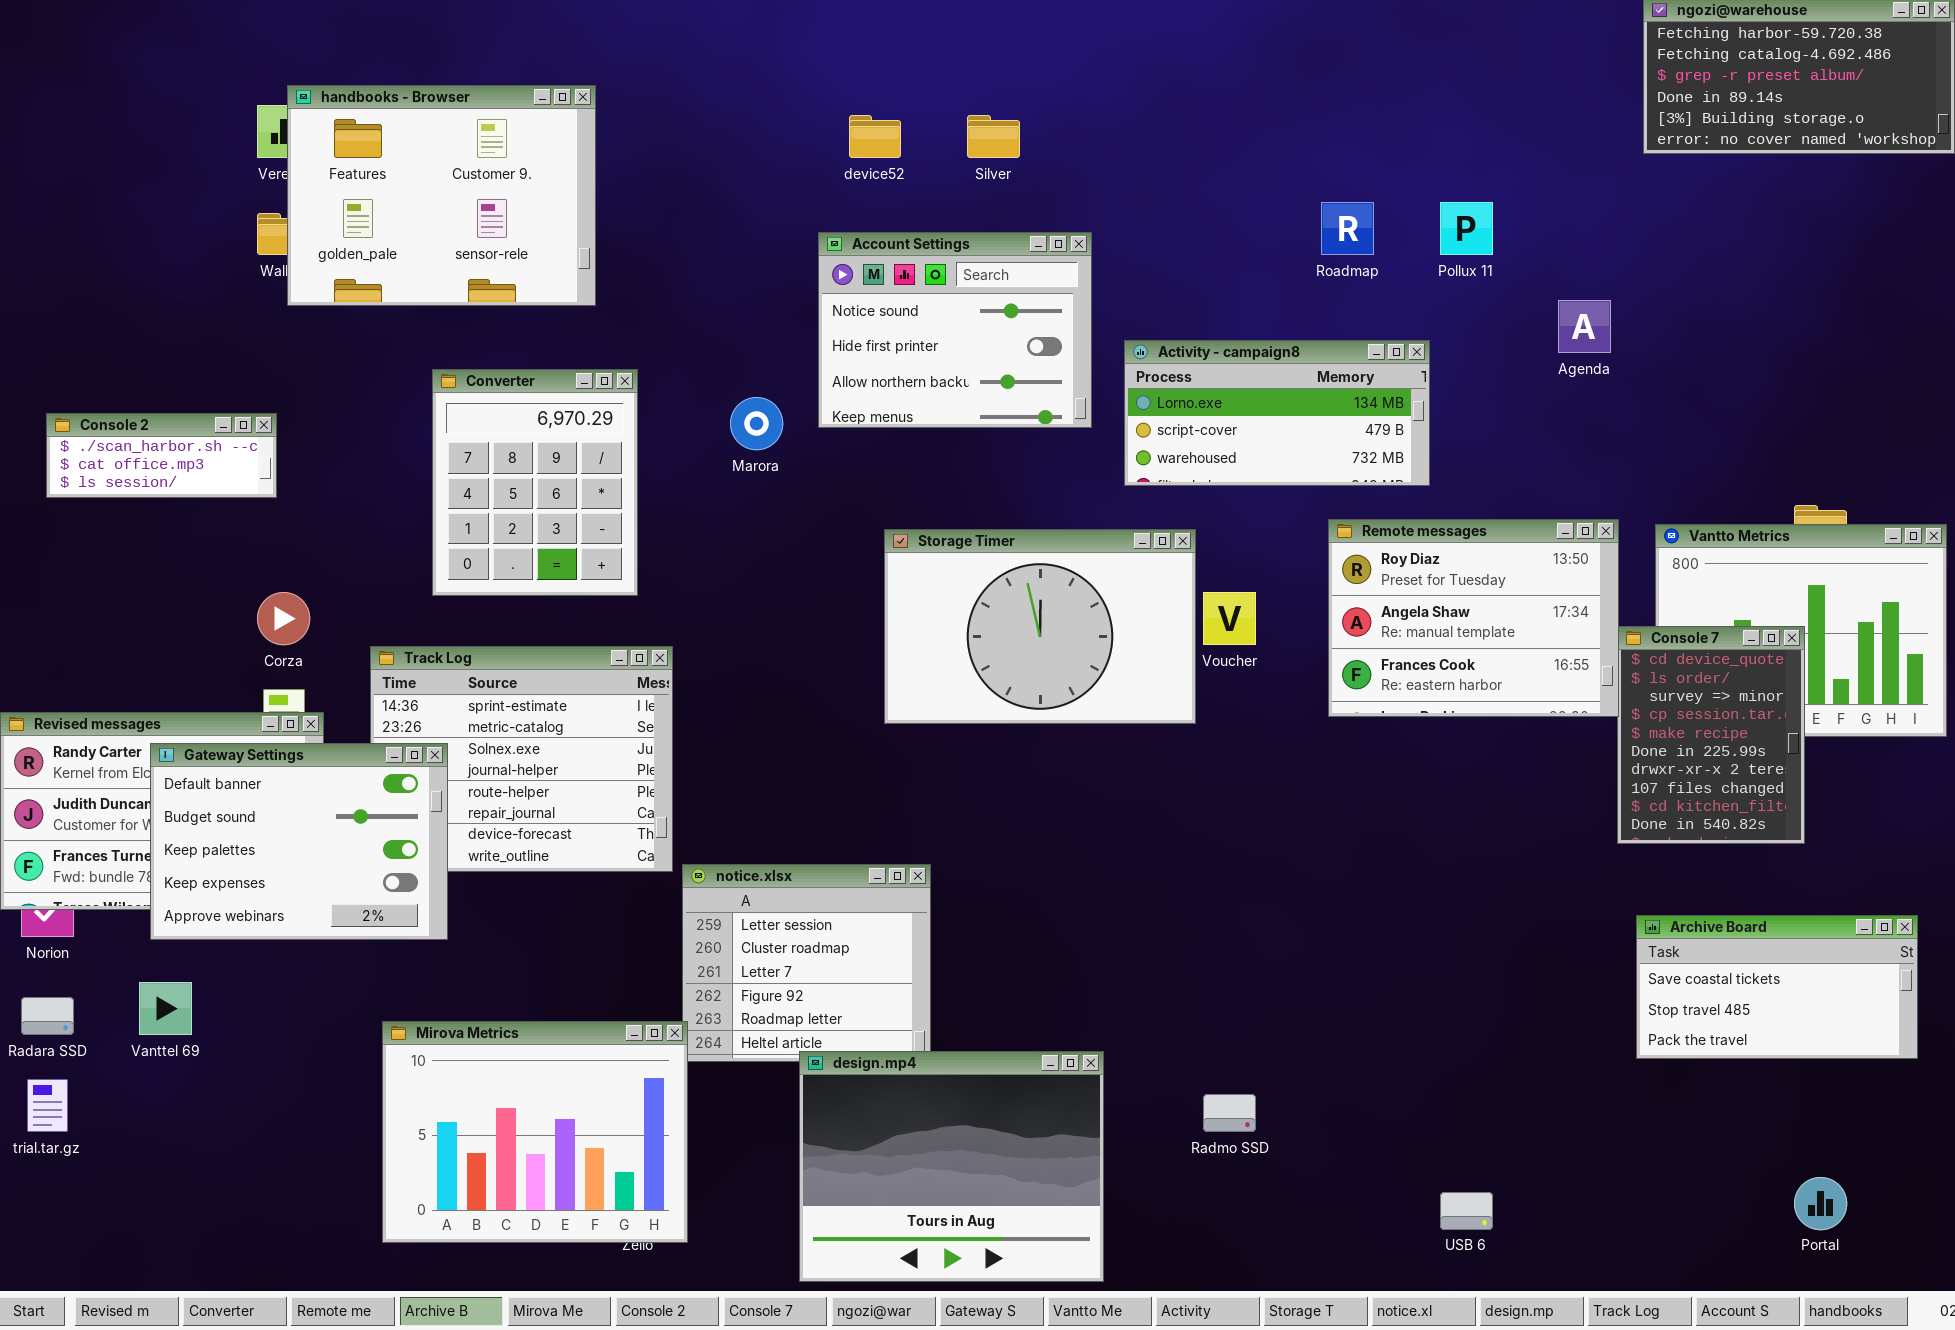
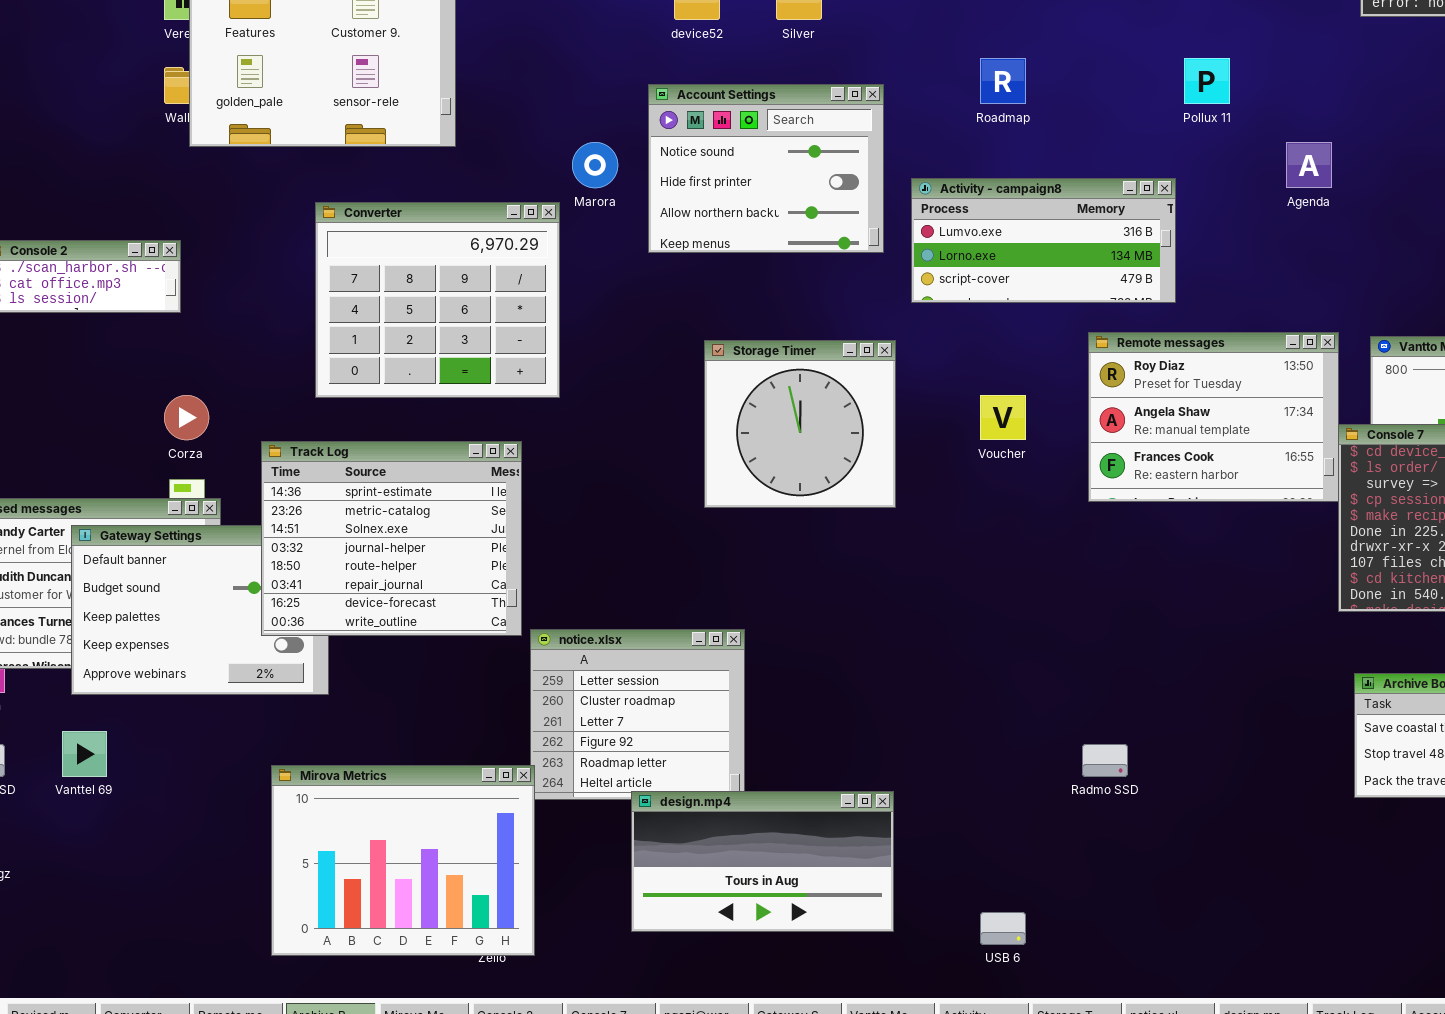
Roadmap: [1321,202,1374,255] -> [980,58,1026,104], moved
Activity - campaign8: [1124,340,1430,486] -> [911,178,1176,303], scrolled up 1 row
Converter: [432,369,638,596] -> [315,202,560,398], resized
Marora: [730,397,783,450] -> [572,142,618,188], moved
Storage Timer: [884,529,1196,724] -> [704,340,896,508], resized
Track Log: [370,646,673,872] -> [261,441,522,636], raised
design.mp4: [799,1051,1104,1282] -> [631,791,894,932], resized
Radmo SSD: [1203,1094,1256,1132] -> [1082,744,1128,777], moved
USB 6: [1440,1192,1493,1230] -> [980,912,1026,945], moved

